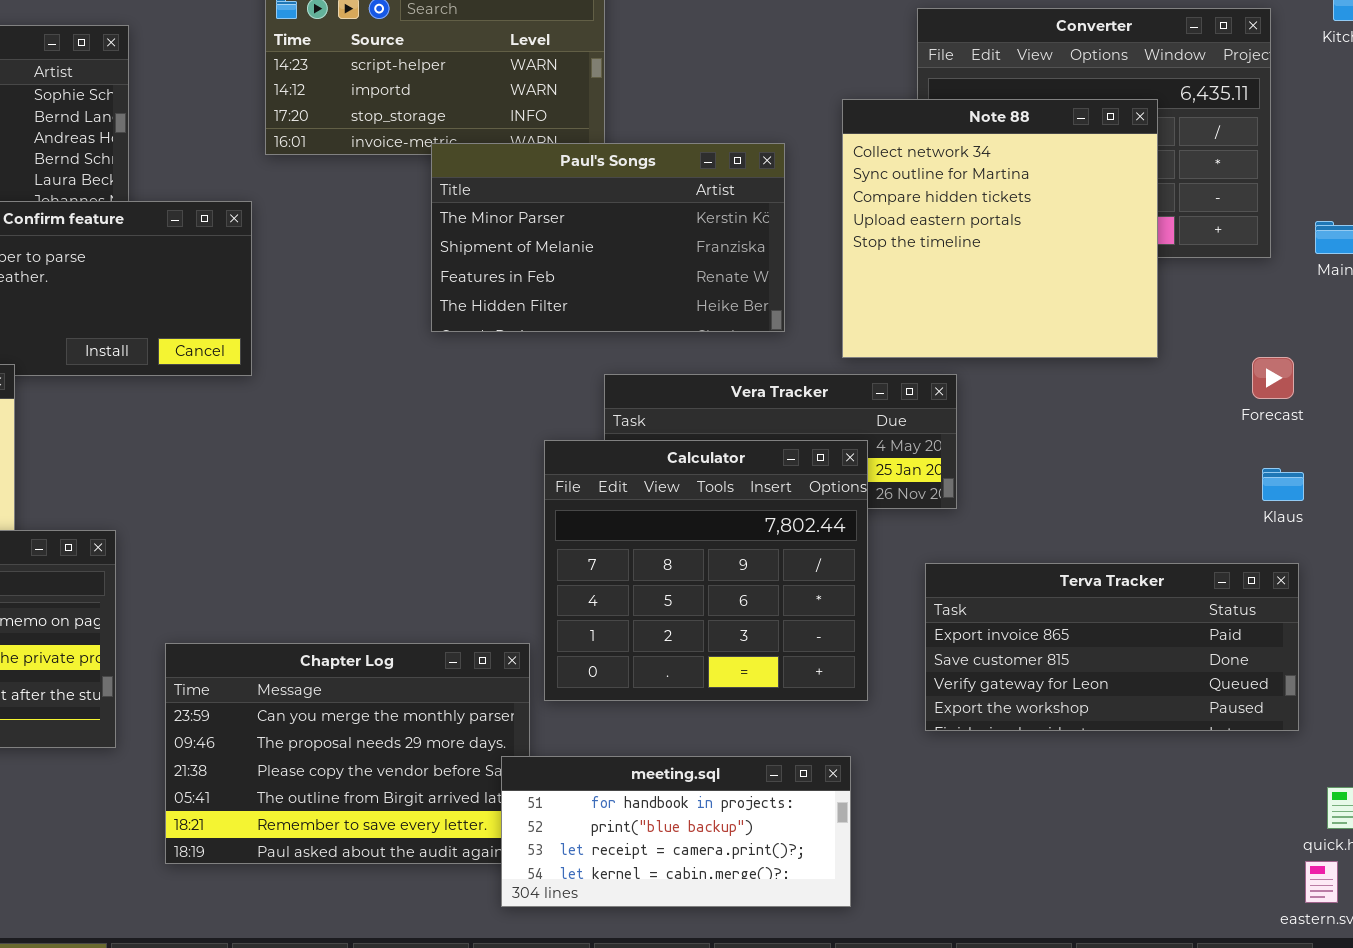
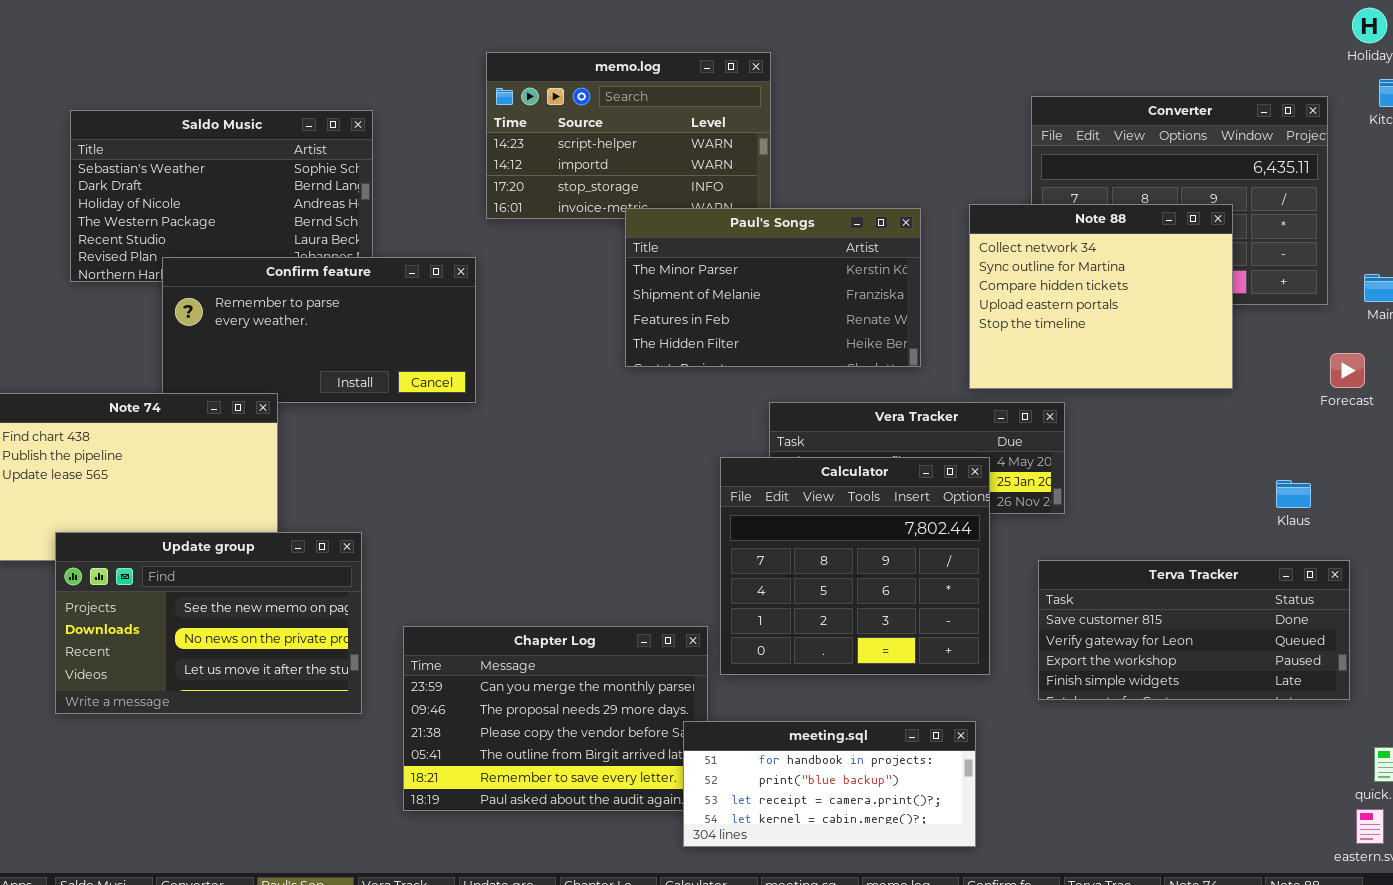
Note 88: [842,99,1158,358] -> [969,204,1233,389], resized
Forecast: [1252,357,1294,399] -> [1330,353,1365,388], moved
Klaus: [1262,468,1304,501] -> [1276,480,1311,508], moved
Terva Tracker: [925,563,1299,731] -> [1038,560,1350,700], scrolled down 1 row

